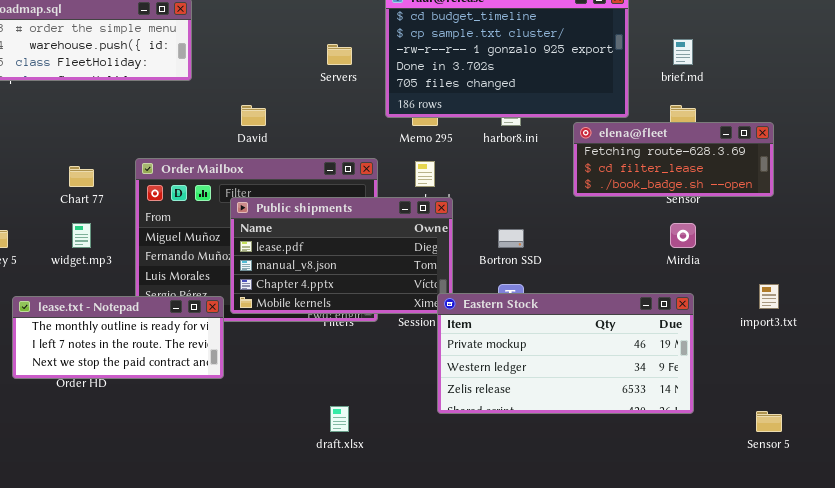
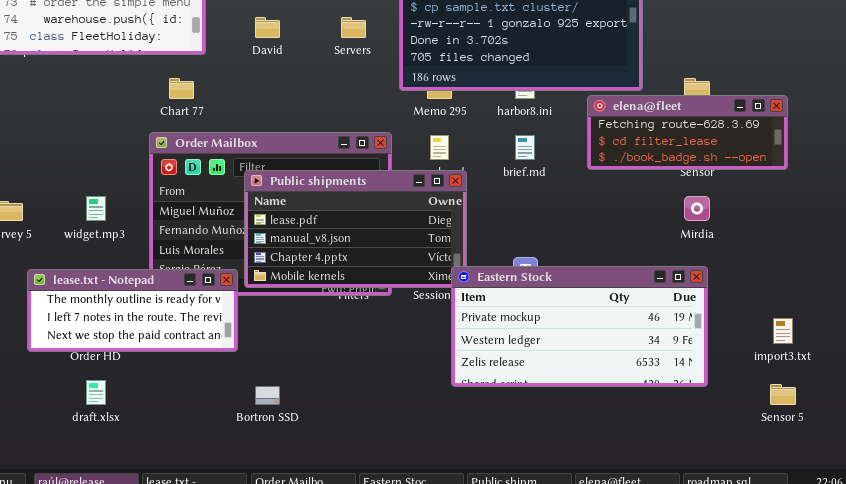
brief.md: [673,39,693,65] -> [515,135,535,160], moved
David: [241,105,266,126] -> [255,17,280,38], moved
Chart 77: [69,166,94,187] -> [169,78,194,99], moved
Bortron SSD: [498,229,524,248] -> [255,386,280,405], moved
import3.txt: [759,284,779,309] -> [773,318,793,344], moved
draft.xlsx: [330,406,349,432] -> [86,380,106,405], moved

